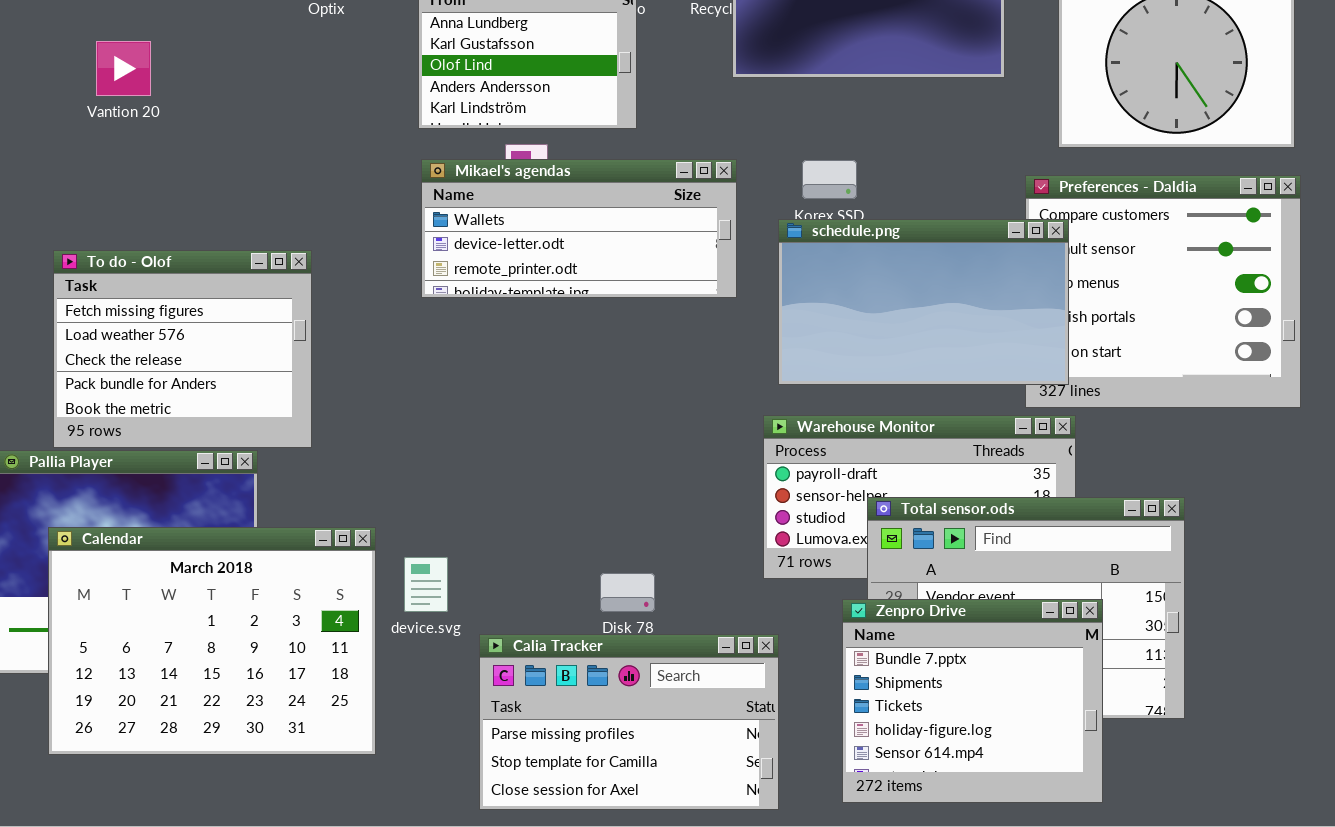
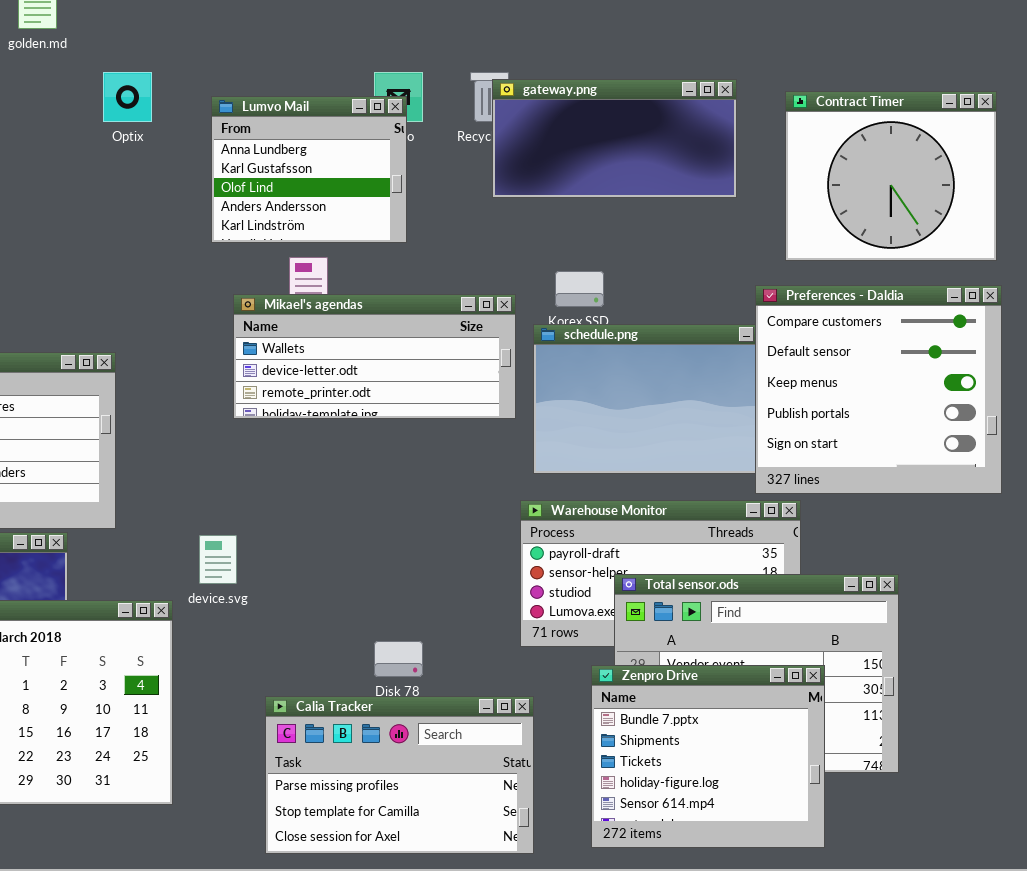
Mikael's agendas: [421,159,737,298] -> [233,294,516,419], moved
Preferences - Daldia: [1025,175,1301,408] -> [755,285,1002,494], raised
device.svg: [404,557,448,612] -> [199,535,237,584], moved

